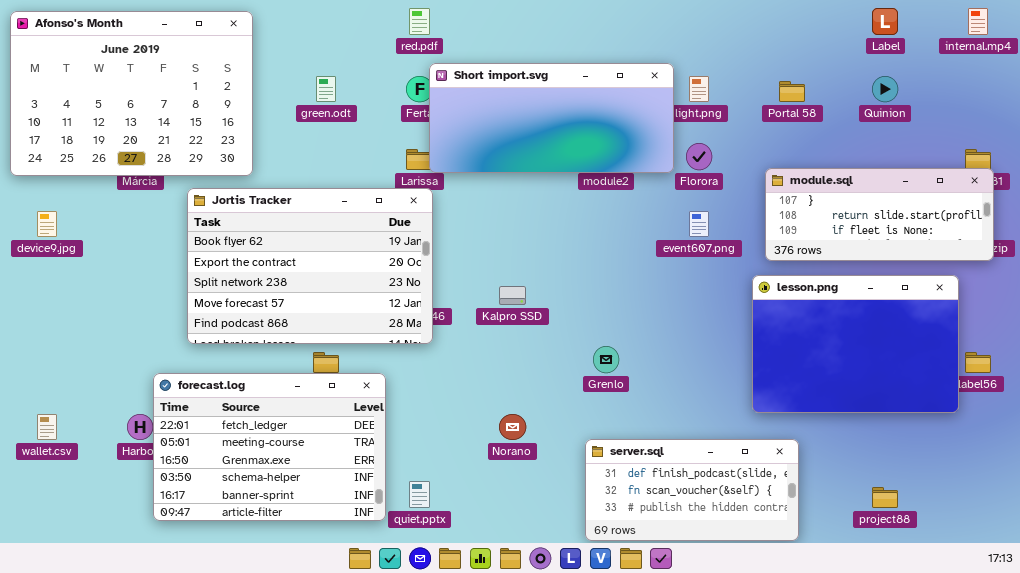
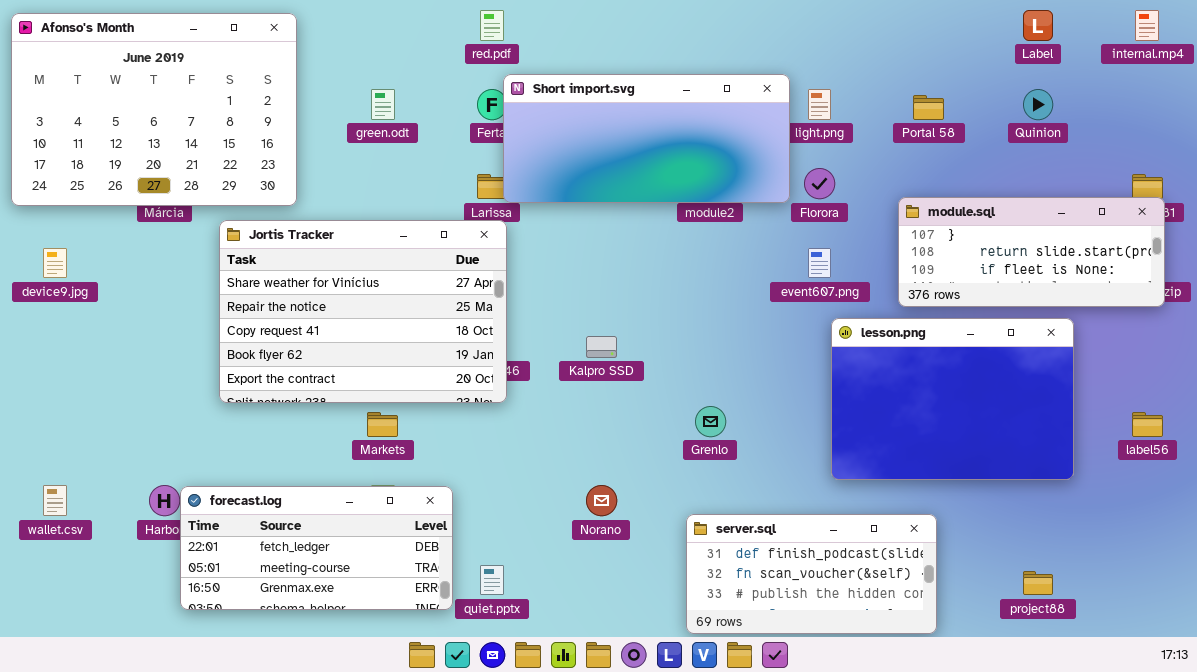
Jortis Tracker: [187,188,433,344] -> [219,220,507,403], scrolled up 3 rows
lesson.png: [752,275,959,413] -> [831,318,1074,480], moved
forecast.log: [153,373,386,521] -> [180,486,453,610], resized

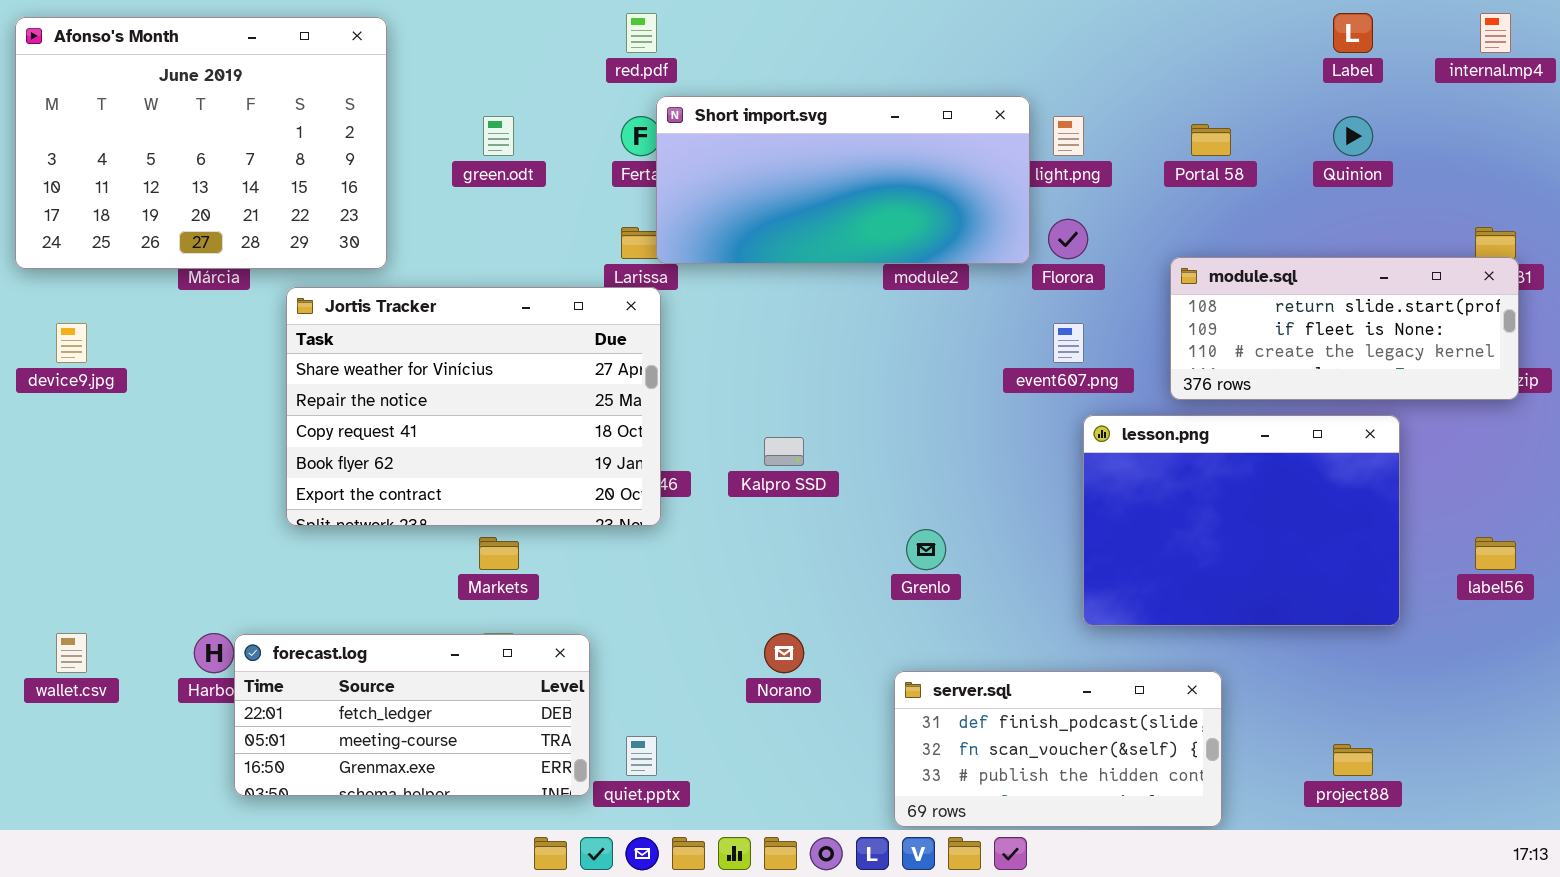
module.sql: [898,197,1165,307] -> [1170,257,1519,400], scrolled down 1 row

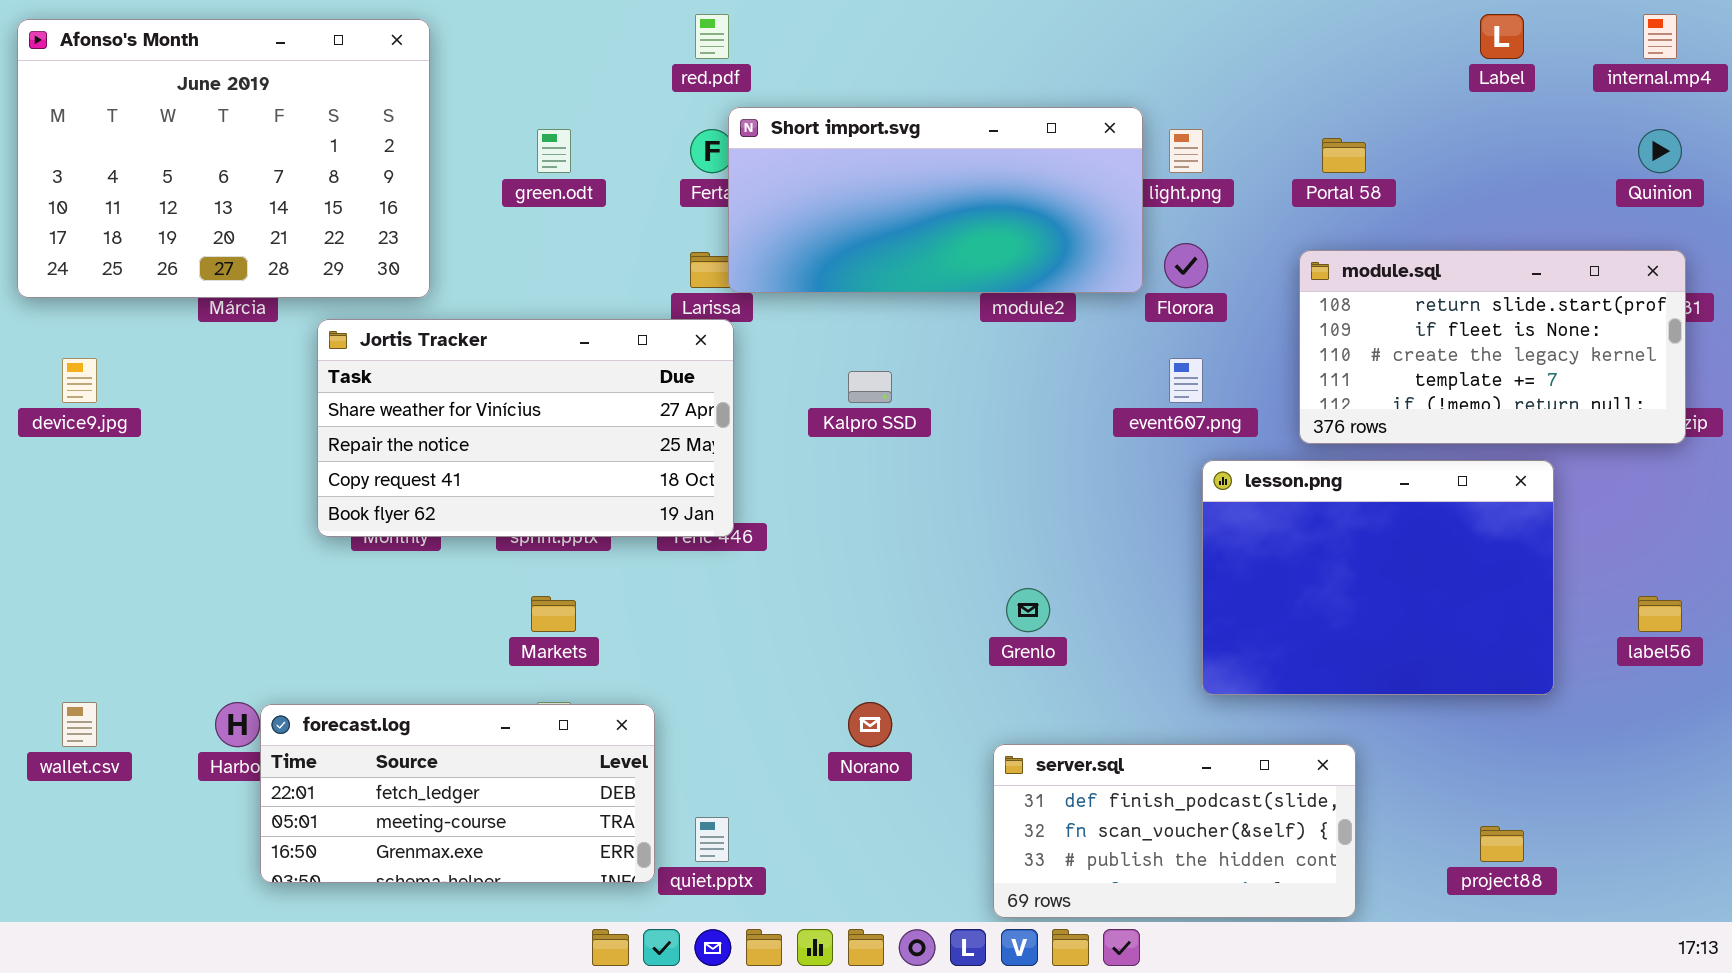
Quinion: [1333,116,1373,156] -> [1638,129,1682,173], moved
module.sql: [1170,257,1519,400] -> [1299,250,1686,444], resized
Jortis Tracker: [286,287,661,526] -> [317,319,734,537], resized
Kalpro SSD: [764,437,804,466] -> [848,371,892,403], moved

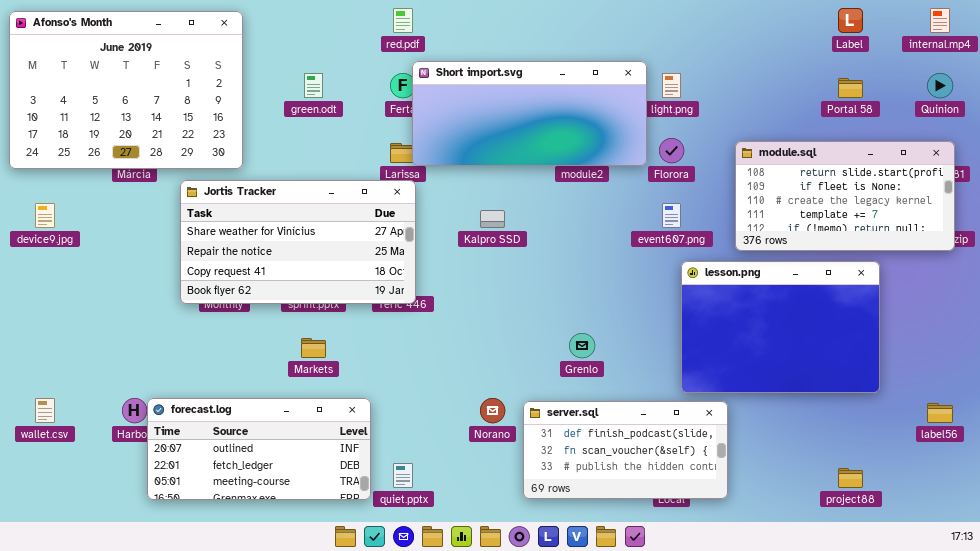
Portal 58: [1322,138,1366,173] -> [838,78,863,98], moved
label56: [1638,596,1682,632] -> [927,403,953,423], moved
forecast.log: [260,704,655,883] -> [147,398,371,500], scrolled up 1 row
server.sql: [993,744,1356,918] -> [523,401,728,499], moved

